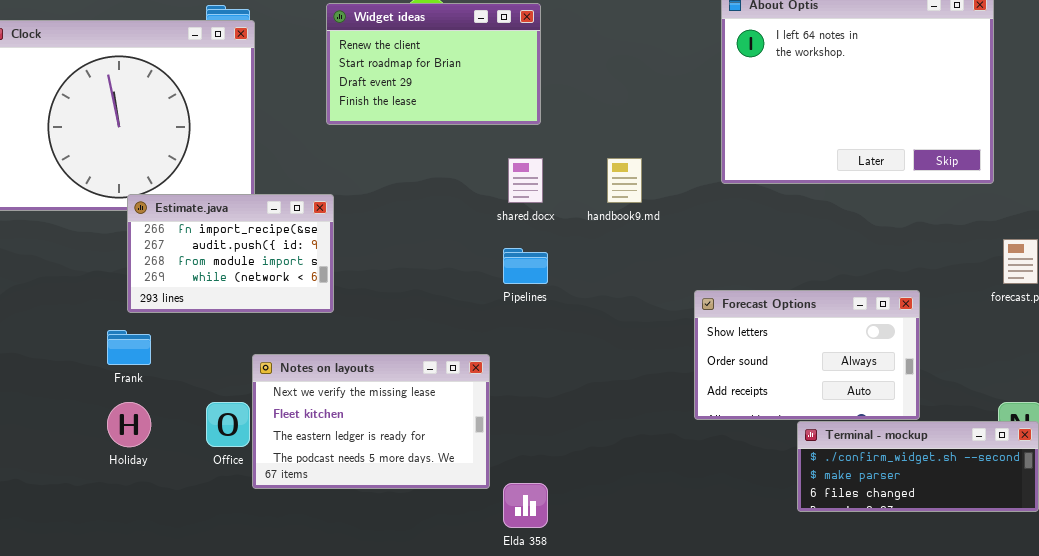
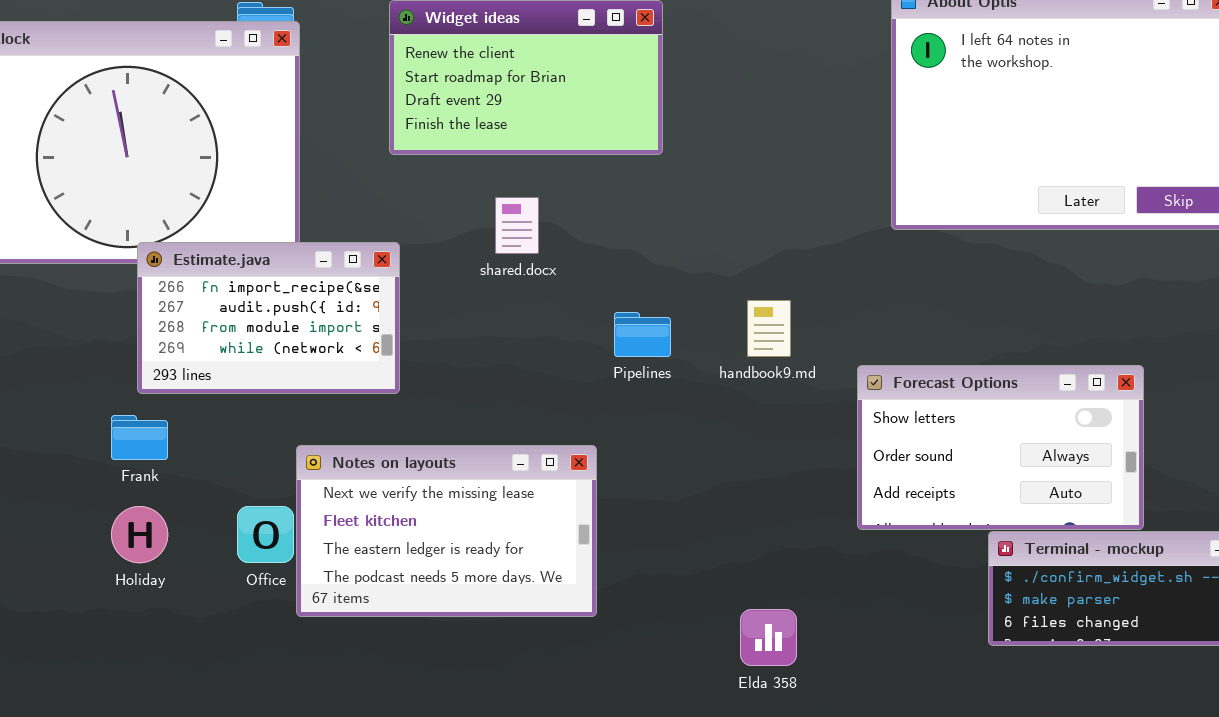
shared.docx: [508,158,543,203] -> [495,197,539,254], moved
handbook9.md: [607,158,642,203] -> [747,300,791,357], moved
Elda 358: [503,483,548,528] -> [740,609,797,666], moved

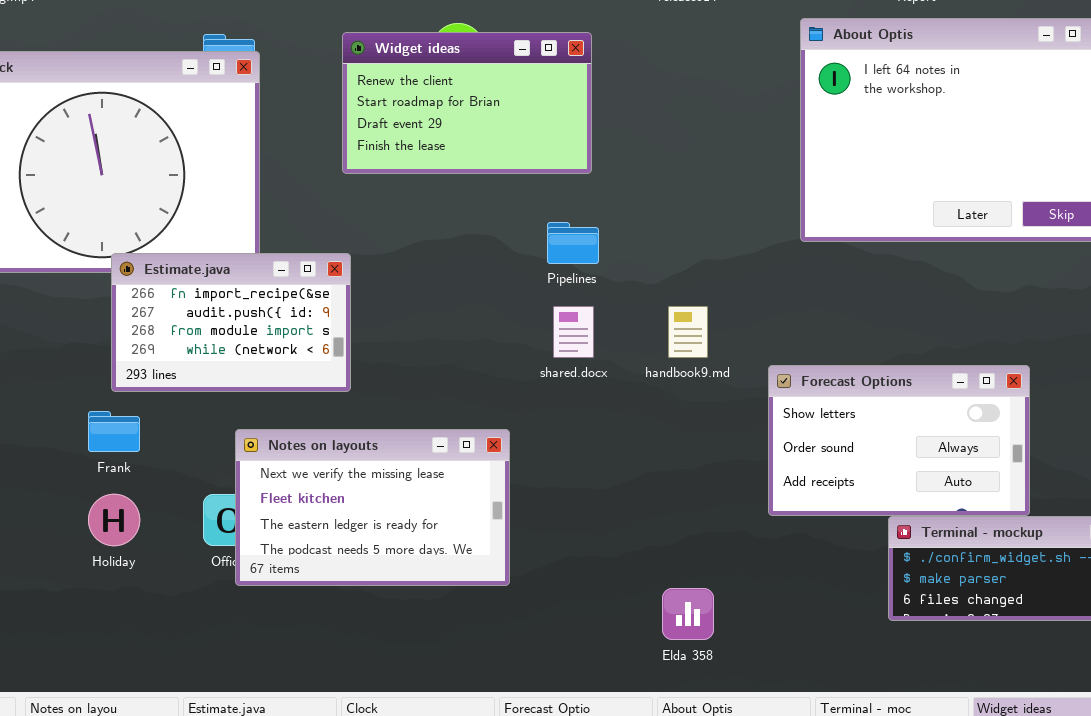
shared.docx: [495,197,539,254] -> [553,306,594,358], moved
Pipelines: [614,312,671,357] -> [547,222,599,264], moved
Notes on layouts: [296,445,597,617] -> [235,429,510,586], moved

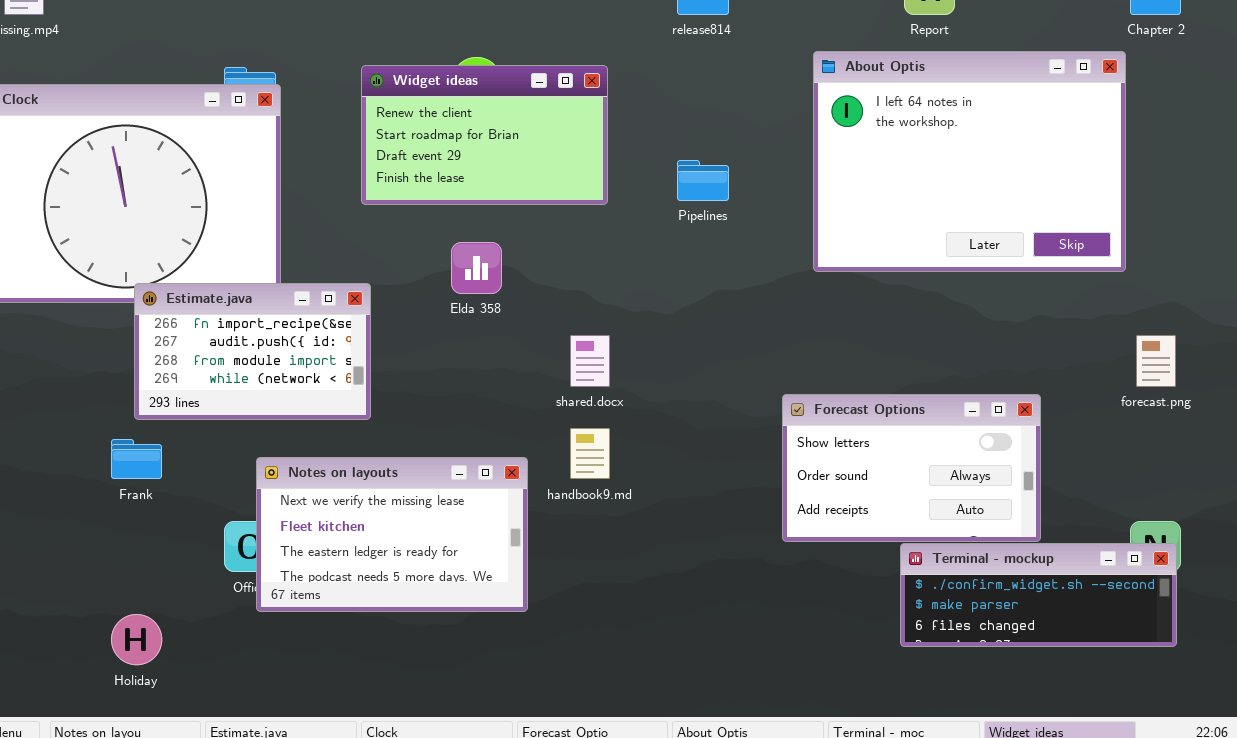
Pipelines: [547,222,599,264] -> [677,160,729,201], moved
handbook9.md: [668,306,708,358] -> [570,428,610,479], moved
Holiday: [88,494,140,546] -> [111,614,162,665], moved
Elda 358: [662,588,714,640] -> [451,242,502,294], moved

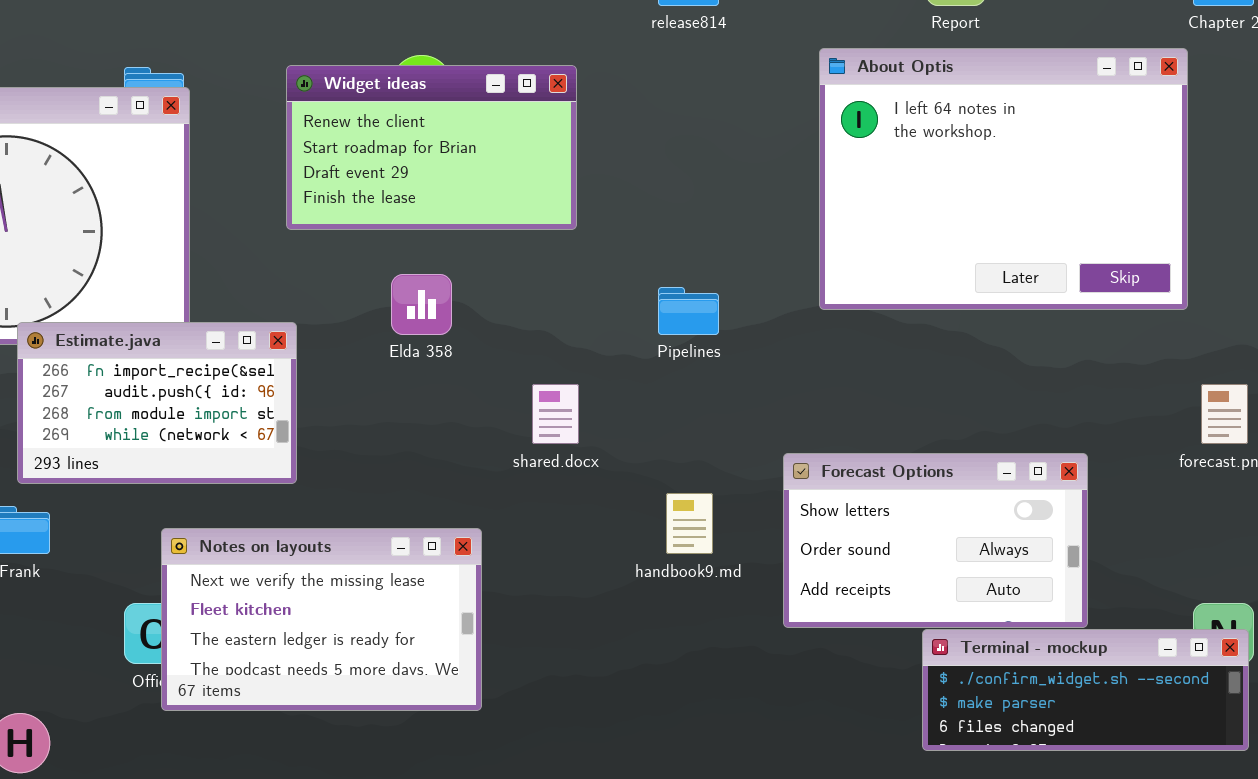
Pipelines: [677,160,729,201] -> [658,287,719,335], moved
handbook9.md: [570,428,610,479] -> [666,493,713,554], moved

